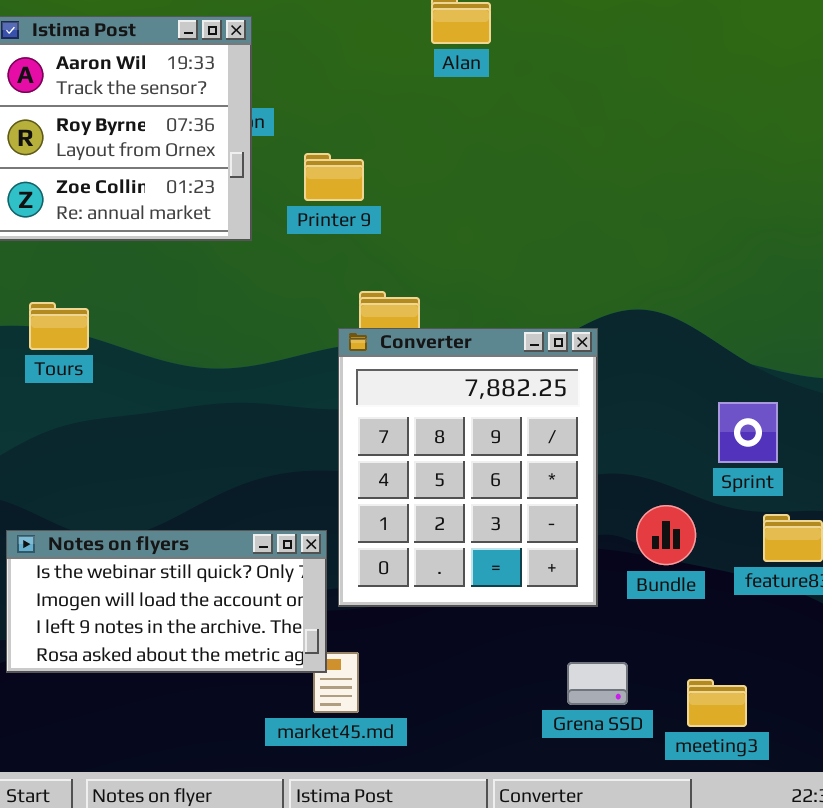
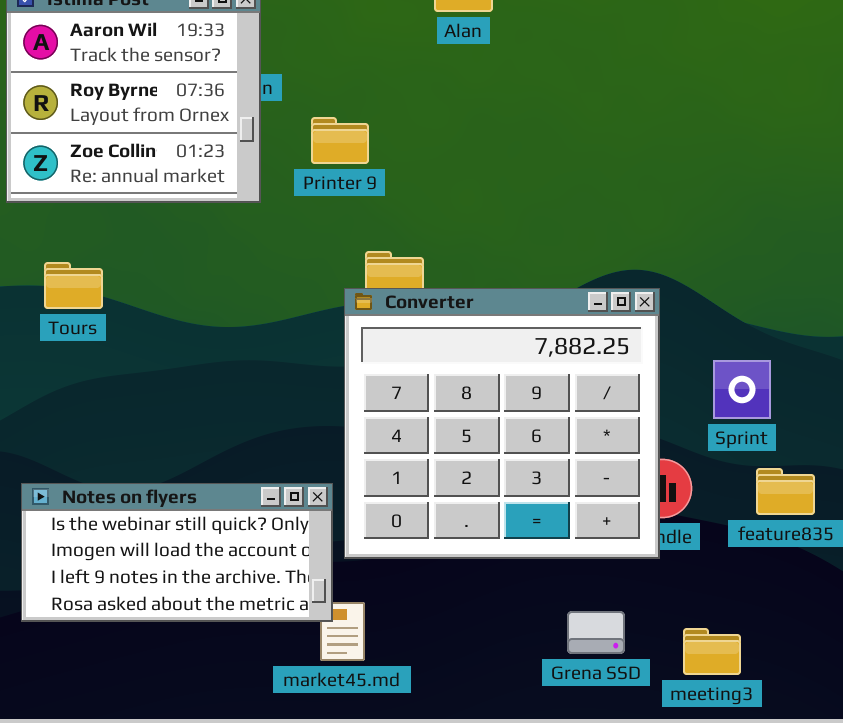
Converter: [338,328,598,607] -> [344,288,660,559], resized

